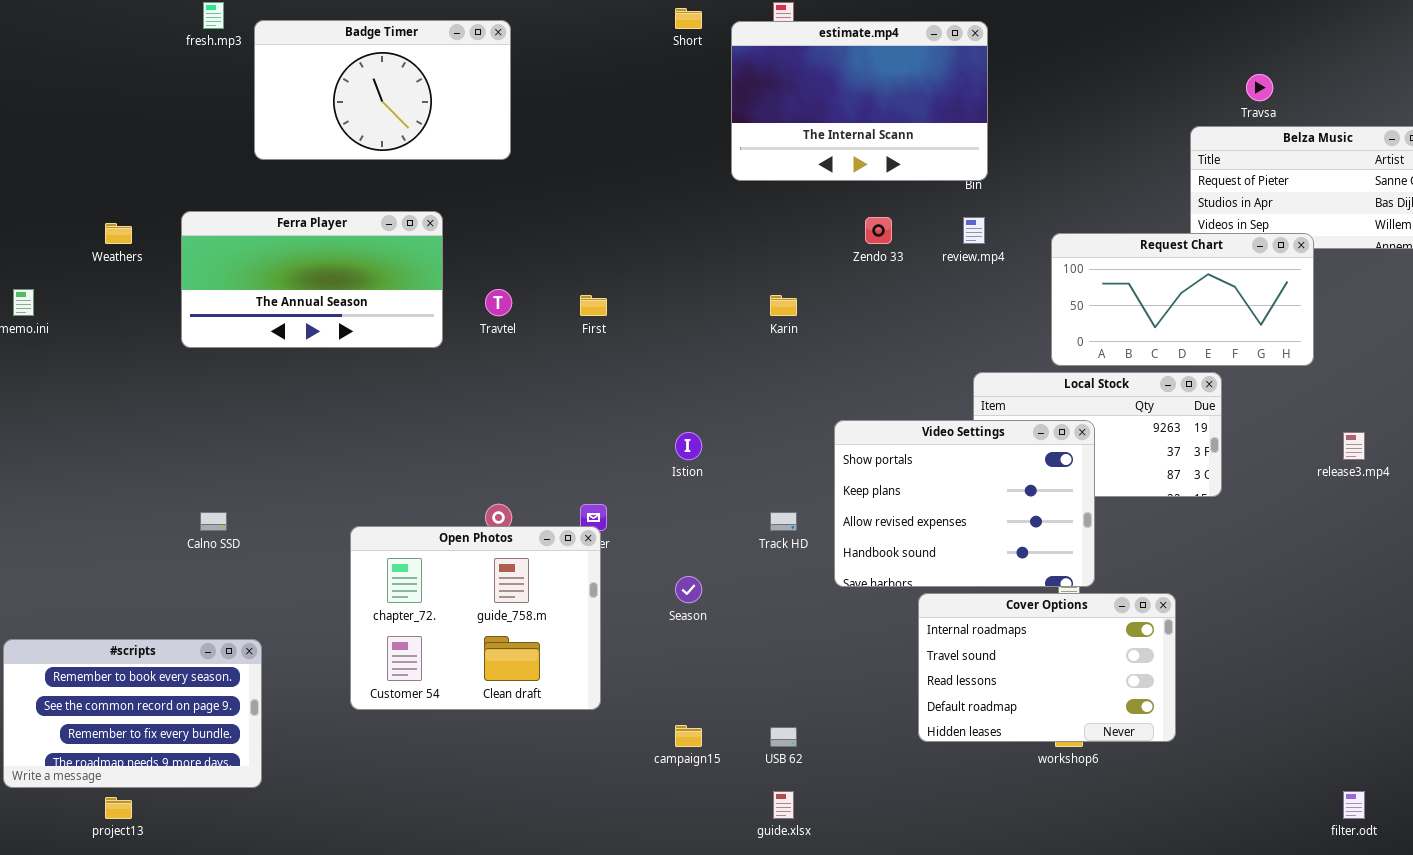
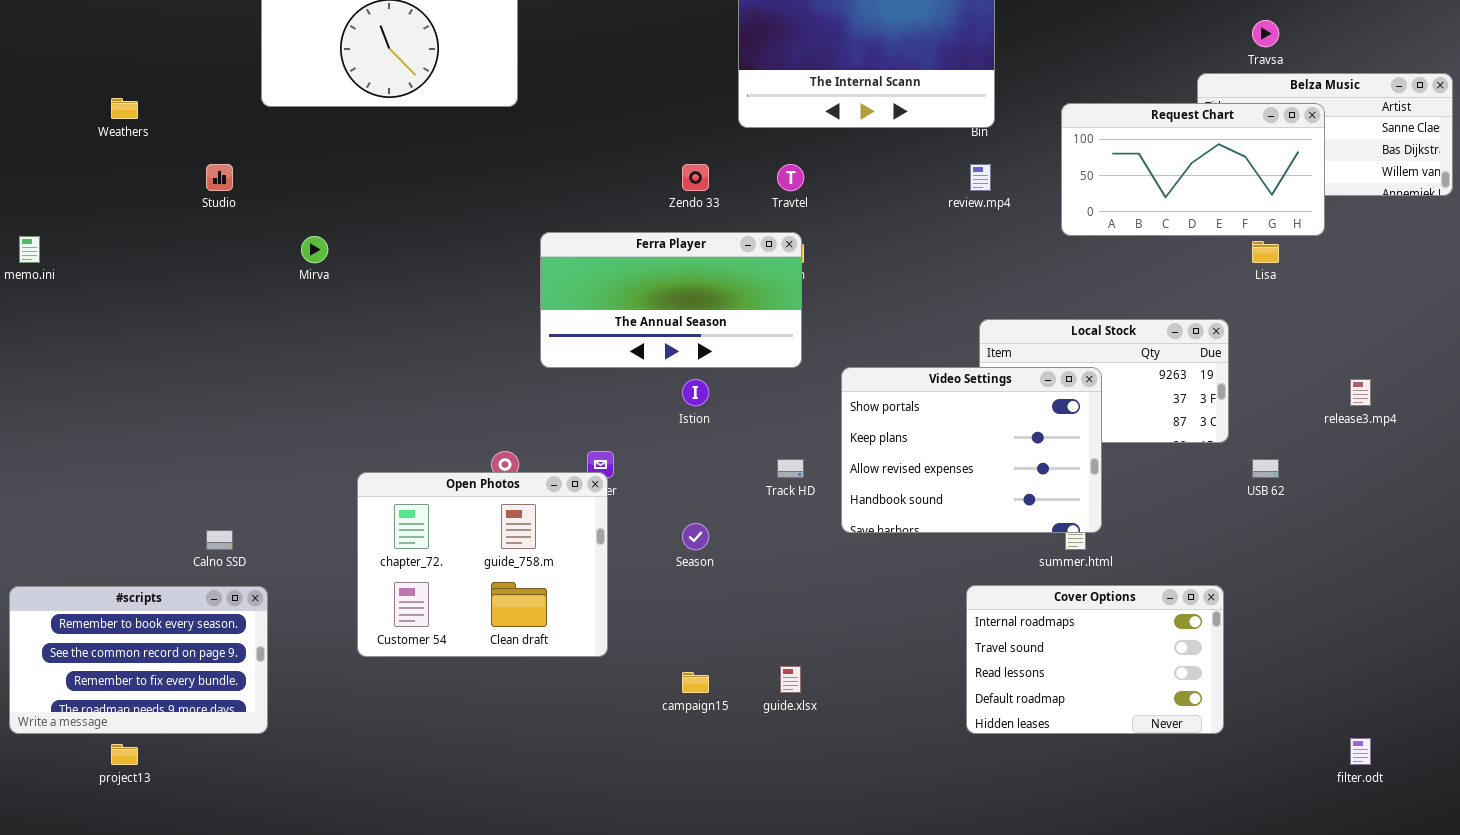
Ferra Player: [181,211,443,348] -> [540,232,802,368], moved
Zendo 33: [865,217,892,244] -> [682,164,709,191], moved
Weathers: [105,223,132,244] -> [111,98,138,119], moved
Request Chart: [1051,233,1314,366] -> [1061,103,1325,236], moved
Travtel: [485,289,512,316] -> [777,164,804,191], moved
Calno SSD: [200,512,227,531] -> [206,530,233,550], moved
Cover Options: [918,593,1176,742] -> [966,585,1224,734], moved
USB 62: [770,727,797,747] -> [1252,459,1279,478], moved
guide.xlsx: [773,791,794,819] -> [780,666,801,693], moved

